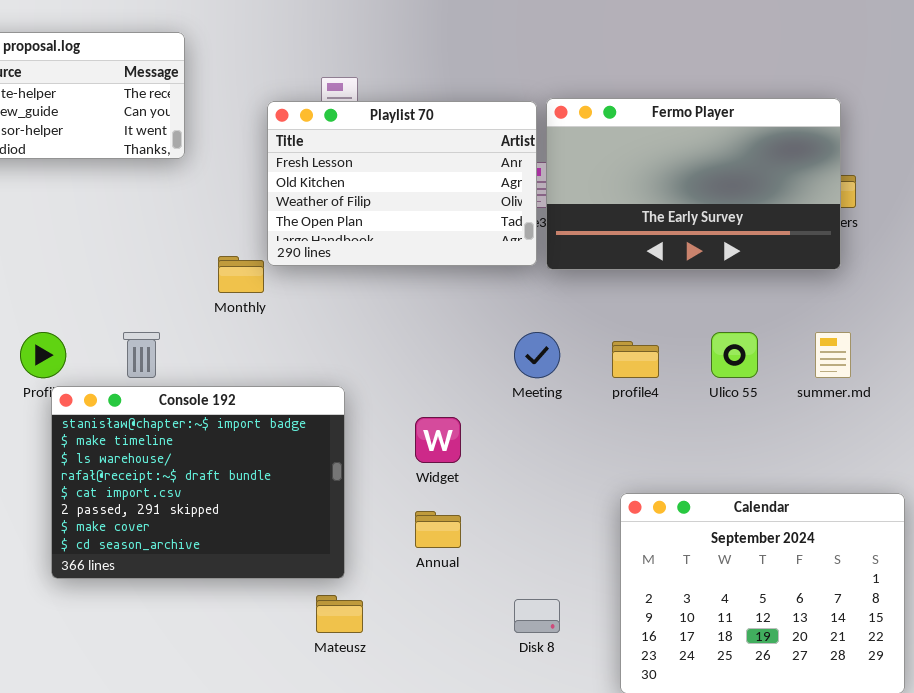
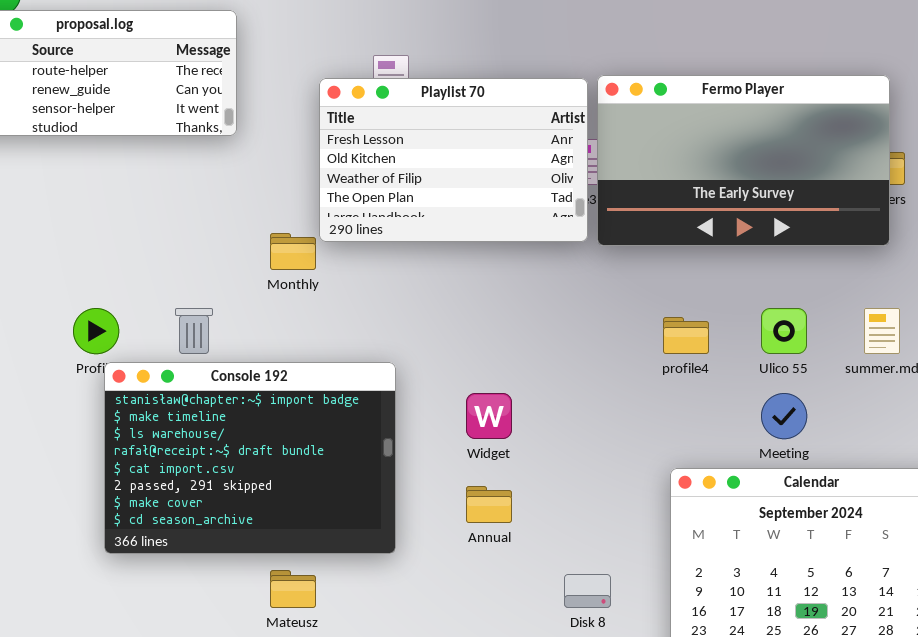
Meeting: [514,332,560,378] -> [761,393,807,439], moved
Mateusz: [316,595,363,633] -> [270,570,316,608], moved

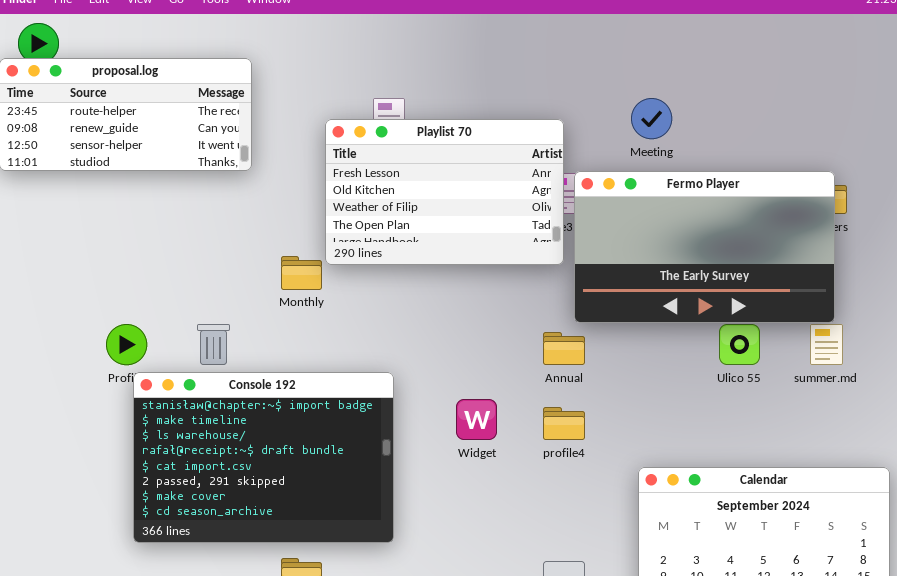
Fermo Player: [597,75,890,246] -> [574,171,835,323], moved
profile4: [663,317,709,354] -> [543,407,585,440], moved
Meeting: [761,393,807,439] -> [631,98,672,139], moved
Annual: [466,486,512,523] -> [543,332,585,365], moved

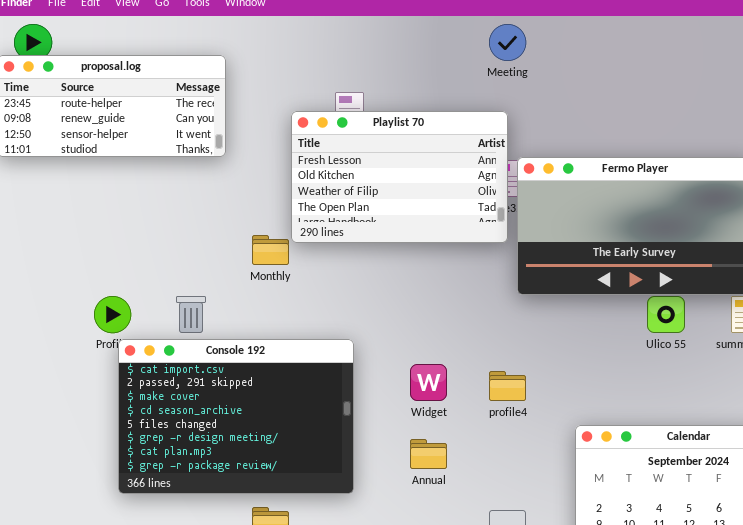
Meeting: [631,98,672,139] -> [489,24,526,61], moved
Annual: [543,332,585,365] -> [410,439,447,469], moved
Console 192: [133,372,394,543] -> [118,339,354,494], scrolled down 4 rows

